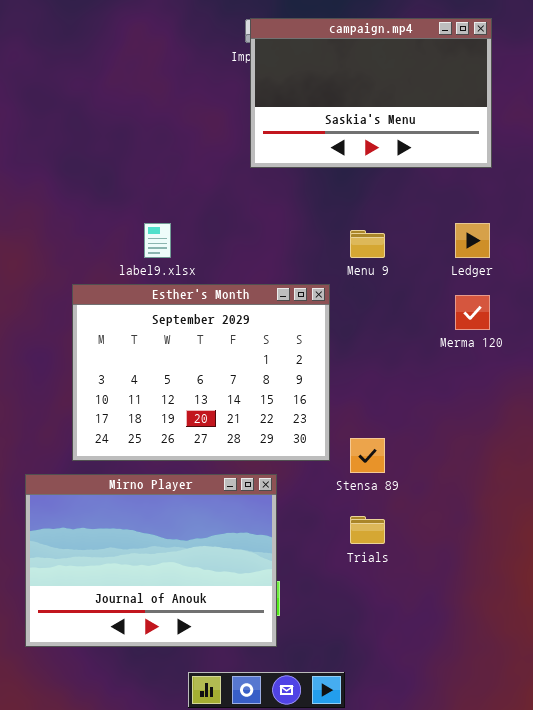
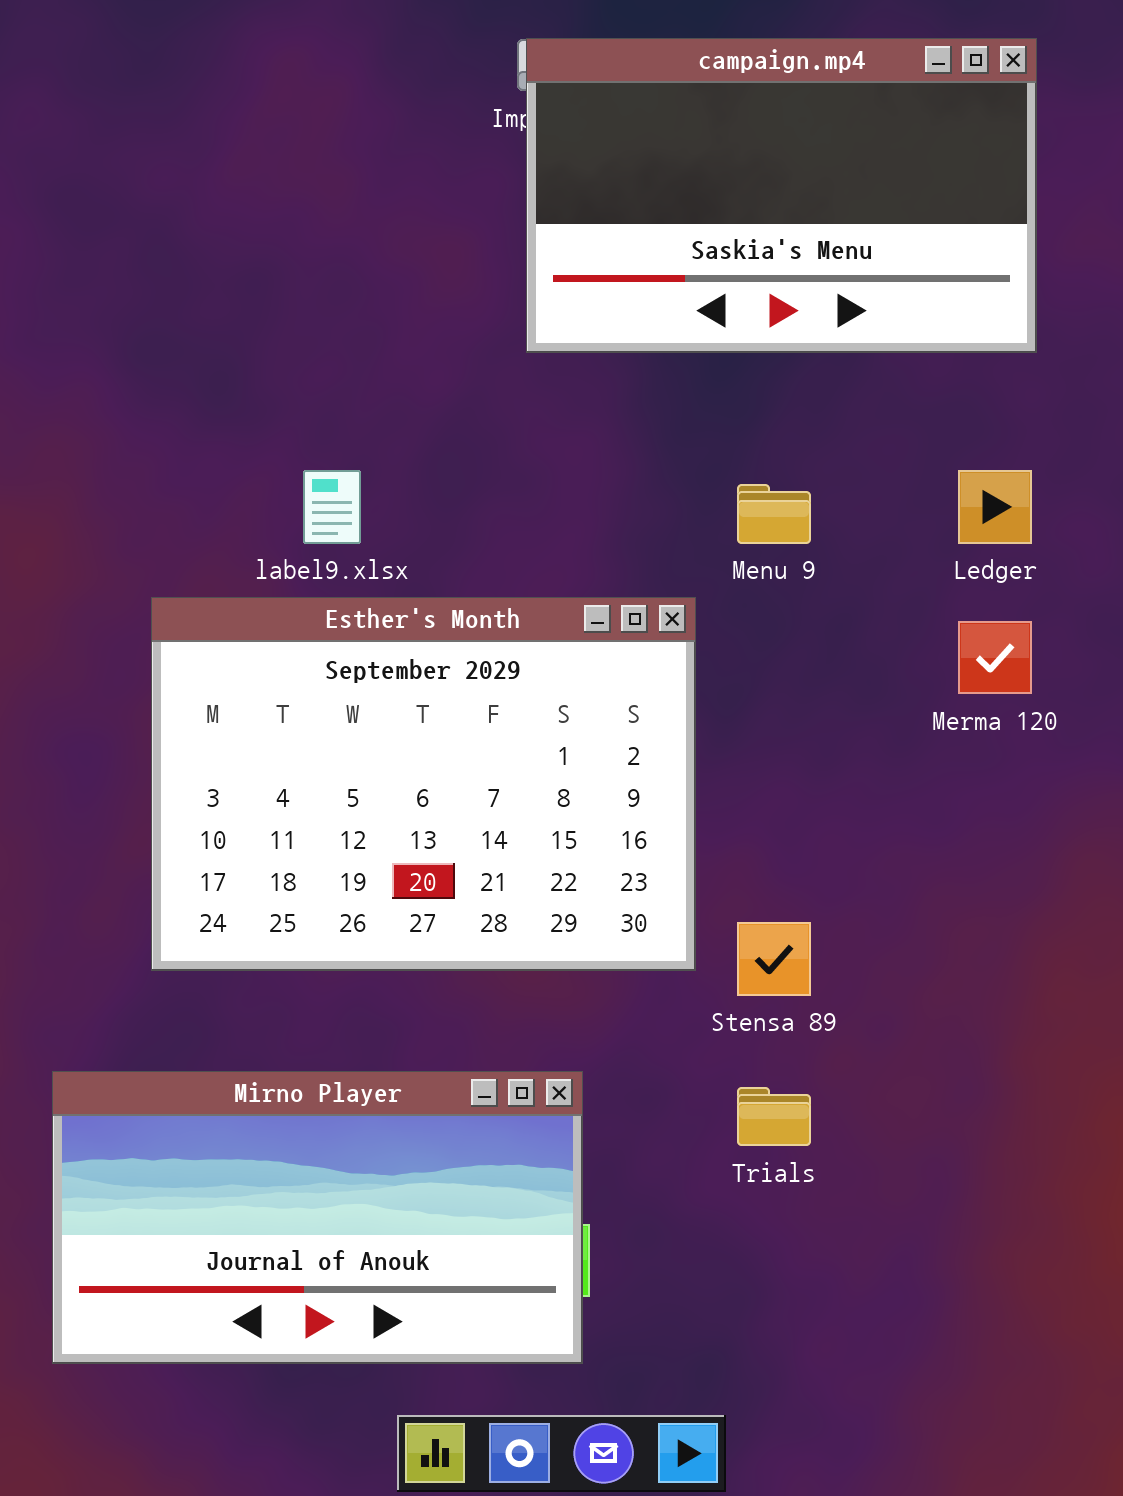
Mirno Player: [25,474,277,647] -> [52,1071,583,1364], resized

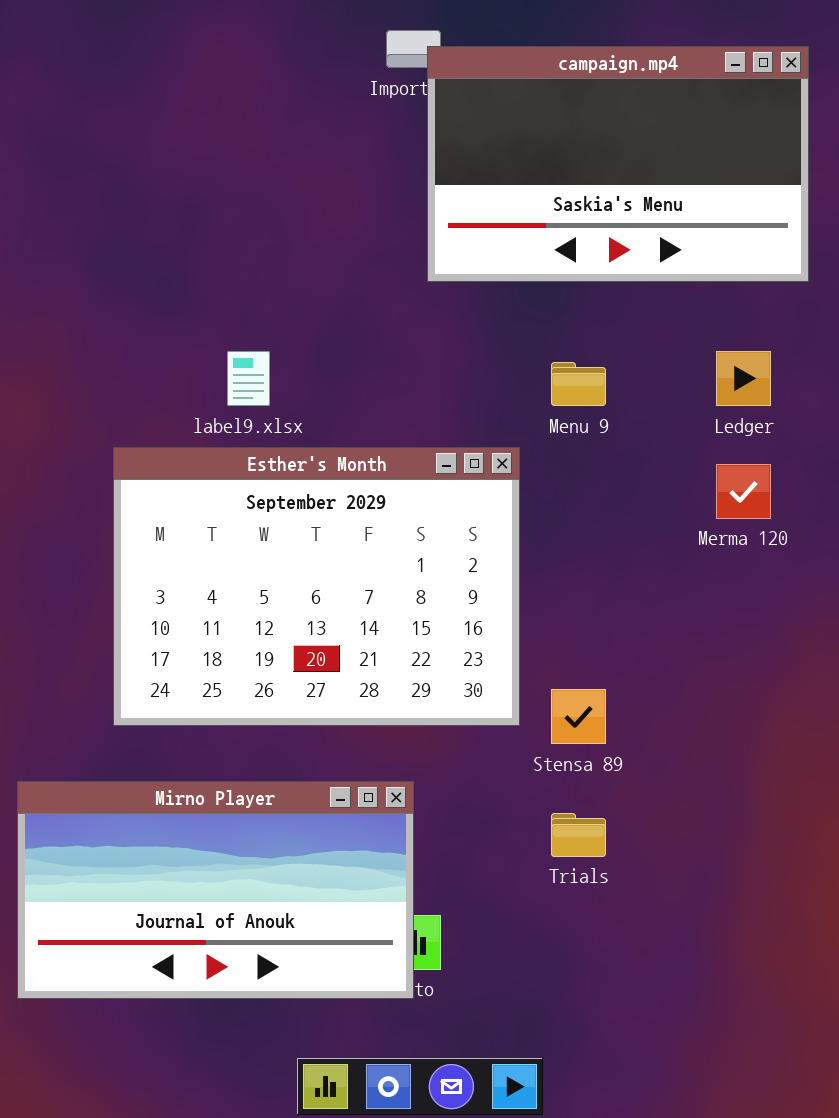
campaign.mp4: [526,38,1037,353] -> [427,46,809,282], moved
Mirno Player: [52,1071,583,1364] -> [17,781,414,999], moved

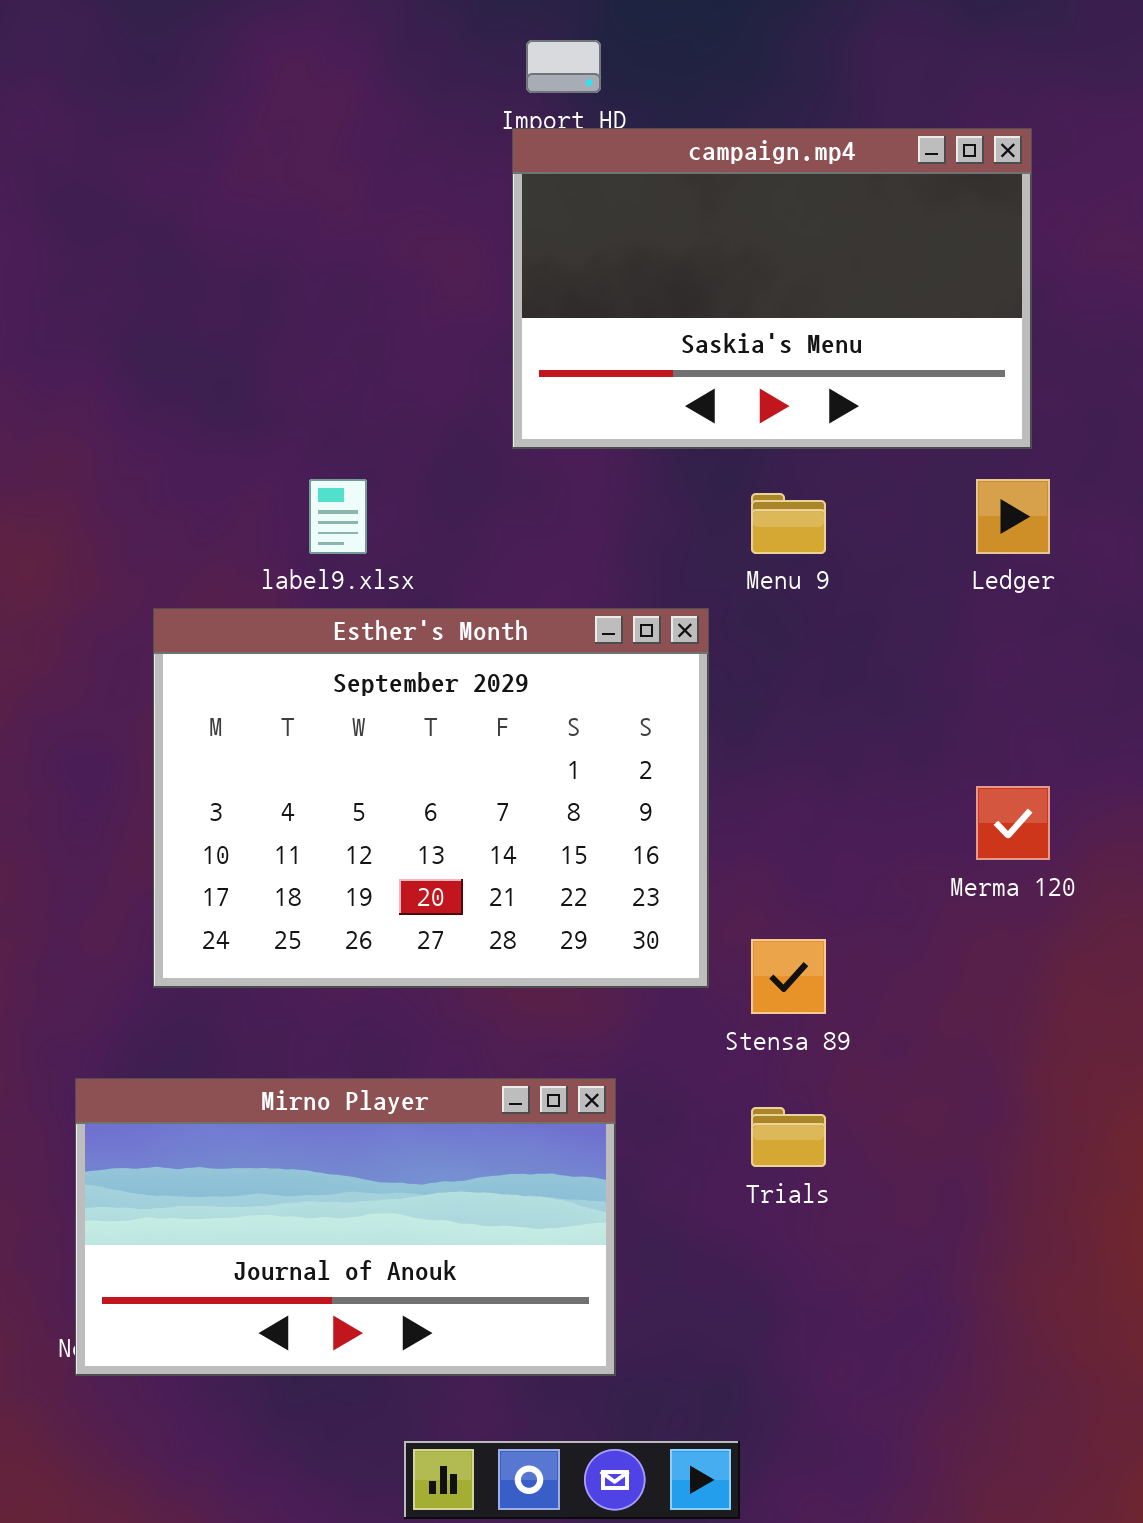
campaign.mp4: [427,46,809,282] -> [512,128,1032,449], moved
Merma 120: [716,464,771,519] -> [976,786,1050,860], moved
Mirno Player: [17,781,414,999] -> [75,1078,616,1376], moved

